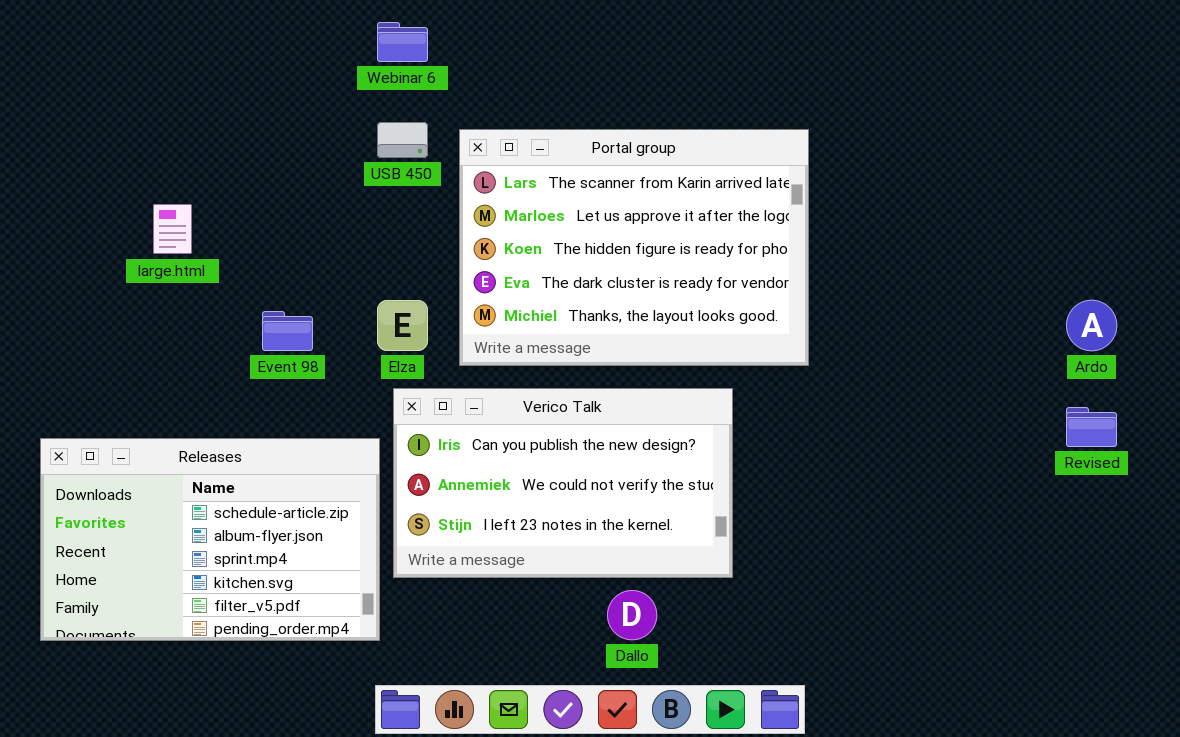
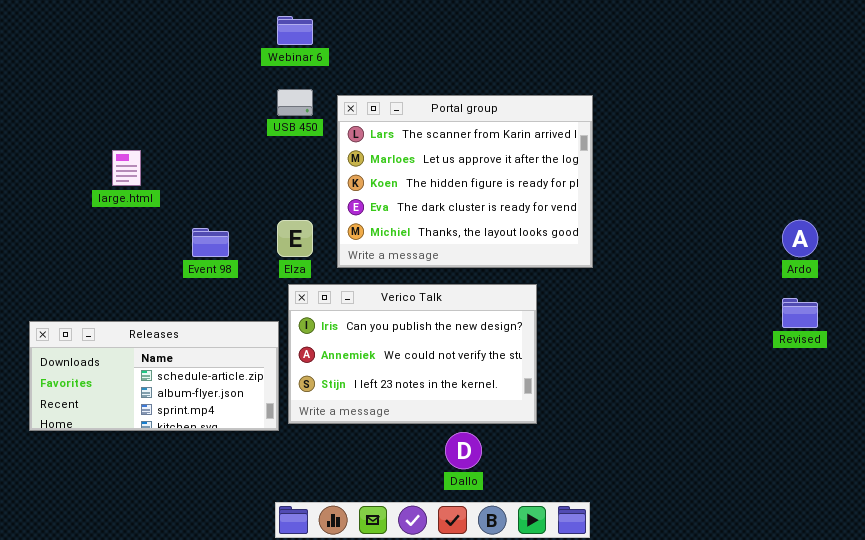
Releases: [40,438,380,641] -> [29,321,279,431], resized

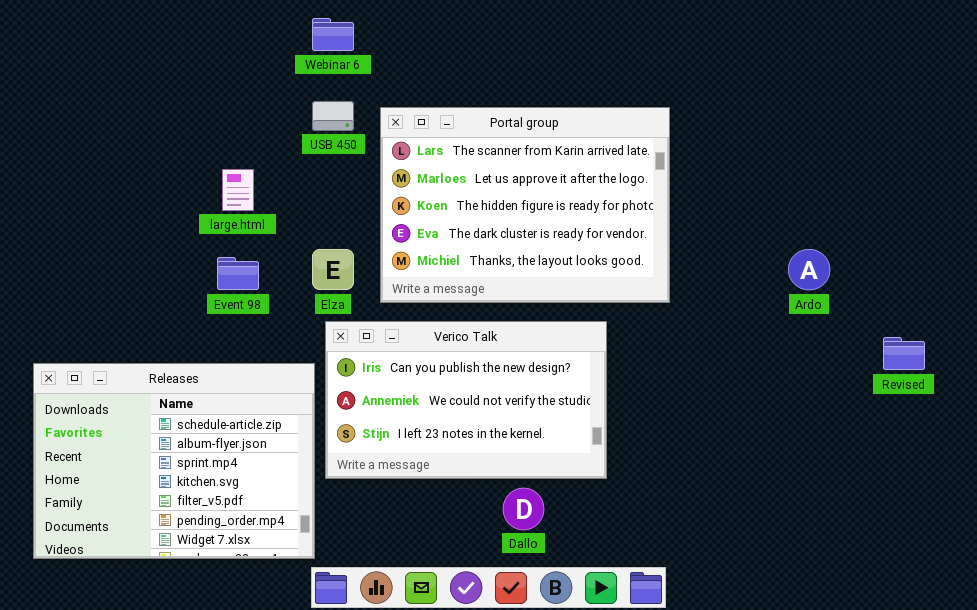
large.html: [112,150,141,186] -> [222,169,254,211], moved
Ardo: [782,220,818,257] -> [788,249,830,290], moved
Releases: [29,321,279,431] -> [33,363,315,559], resized

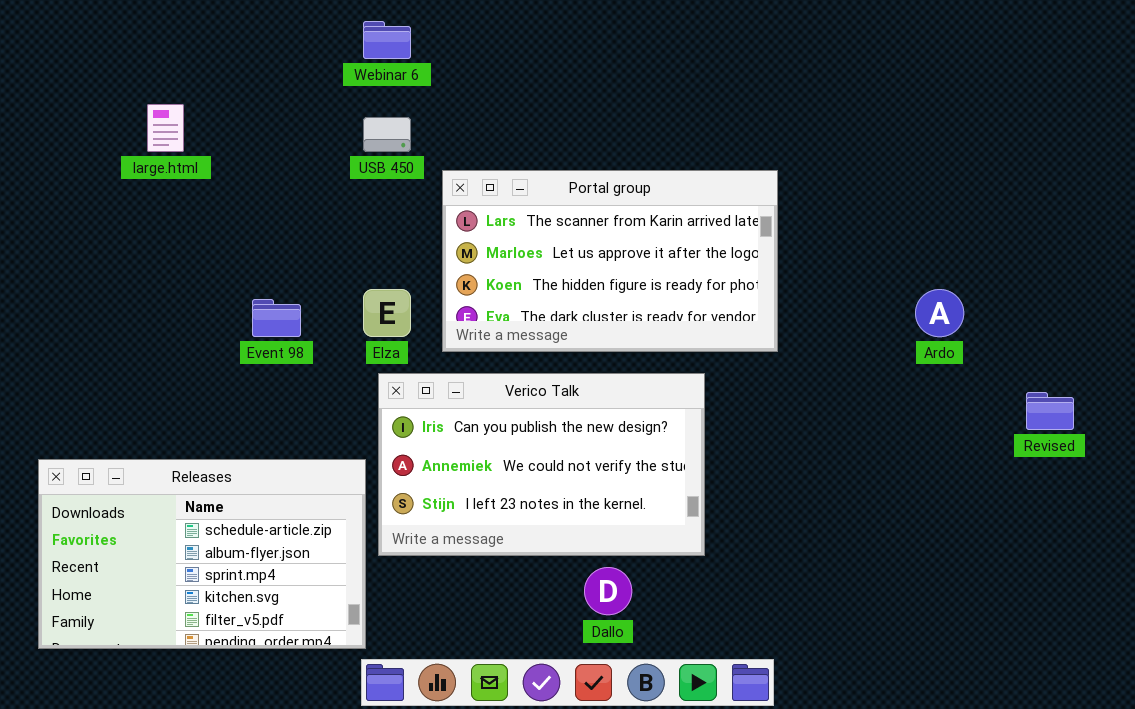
Portal group: [380,107,670,303] -> [442,170,778,352], resized
large.html: [222,169,254,211] -> [147,104,184,152], moved
Releases: [33,363,315,559] -> [38,459,366,649], resized

